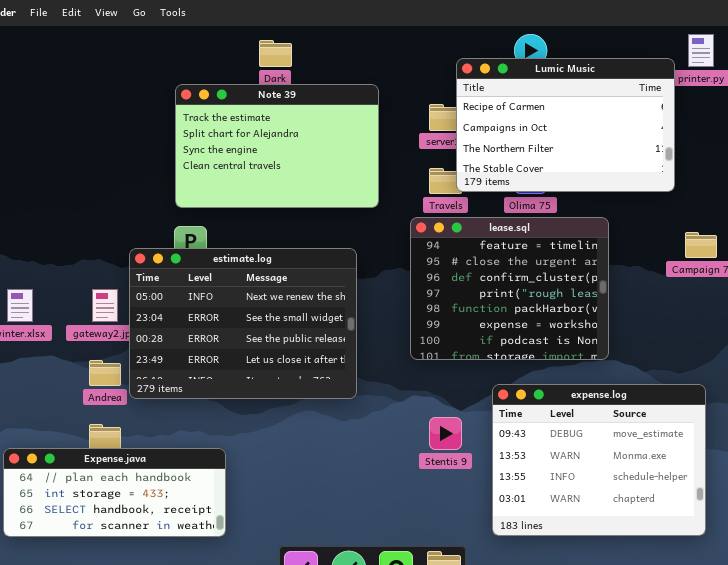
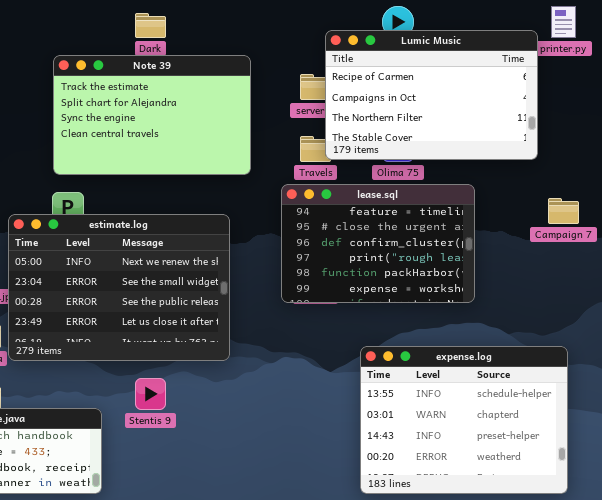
lease.sql: [410,217,609,360] -> [281,184,475,303], resized
expense.log: [492,384,706,536] -> [360,346,568,494], scrolled down 2 rows
Stentis 9: [429,417,462,450] -> [135,378,166,410], moved

